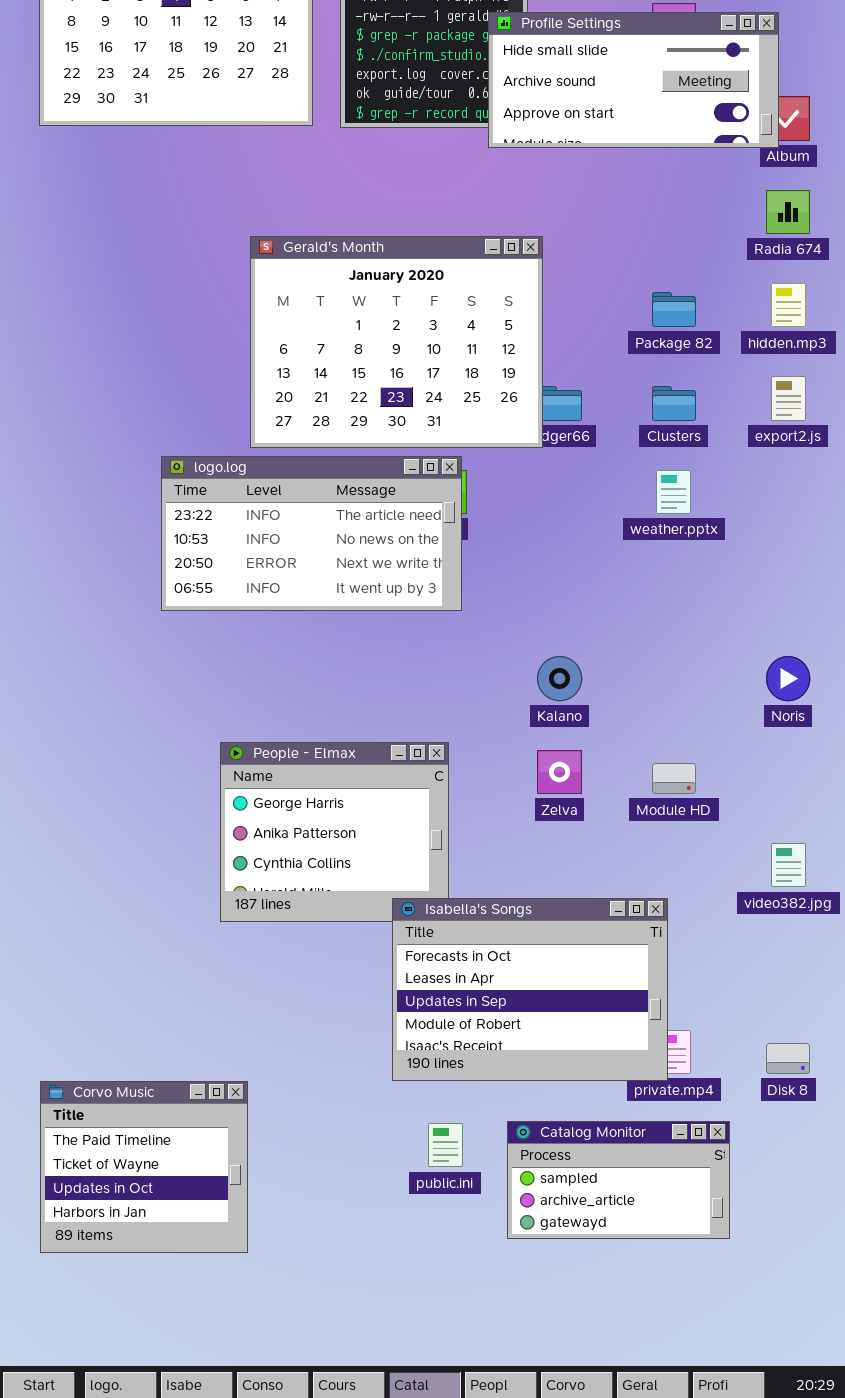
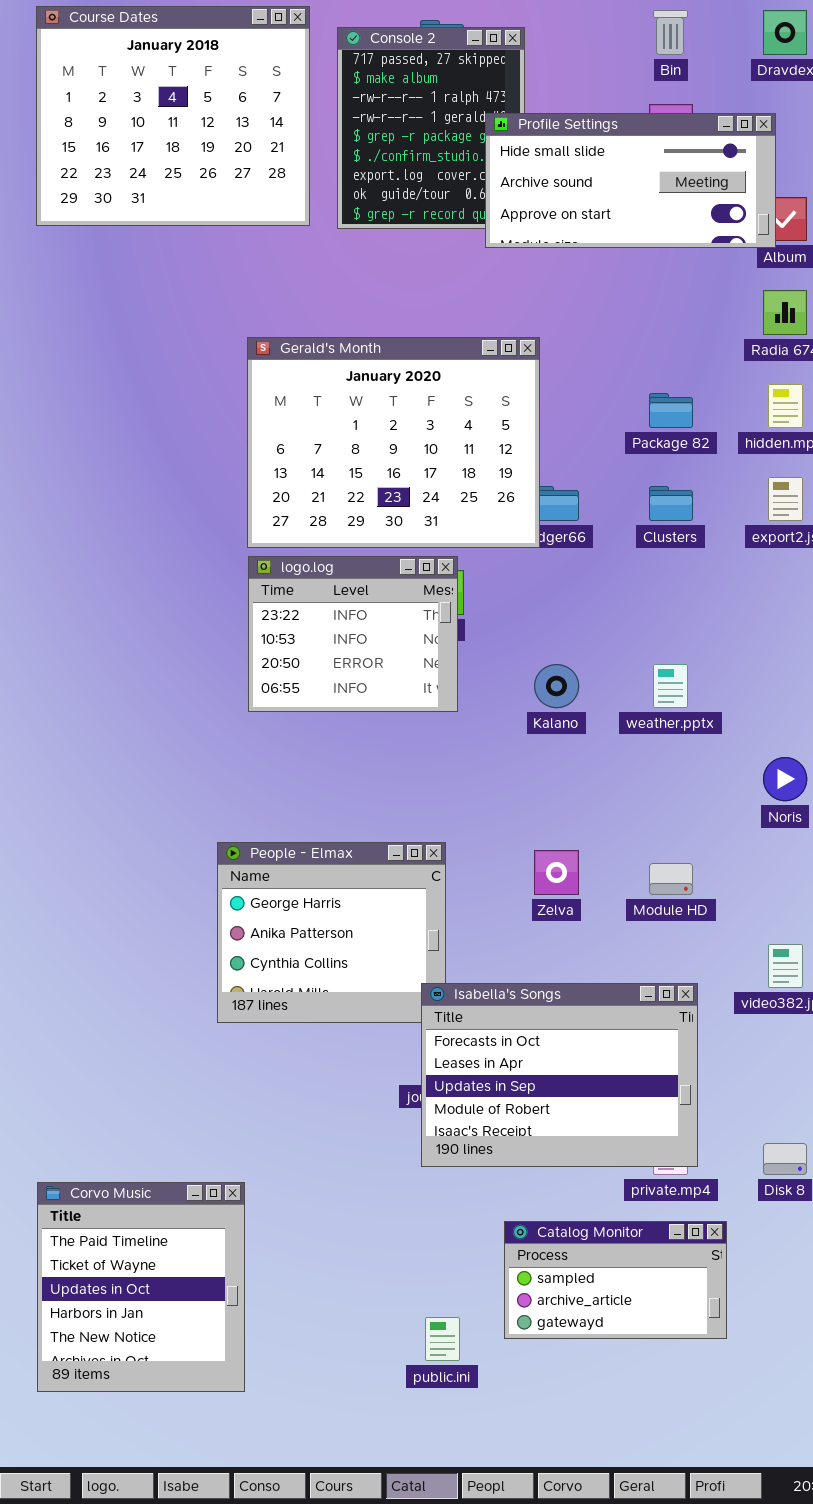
logo.log: [161,456,462,611] -> [248,556,458,712], resized
weather.pptx: [656,470,691,514] -> [653,664,688,708], moved
Kalano: [537,656,582,701] -> [534,664,579,708], moved
Isabella's Songs: [392,898,668,1081] -> [421,983,698,1167], moved
Corvo Music: [40,1081,248,1253] -> [37,1182,245,1392], resized
public.ini: [428,1123,463,1167] -> [425,1317,460,1361], moved

